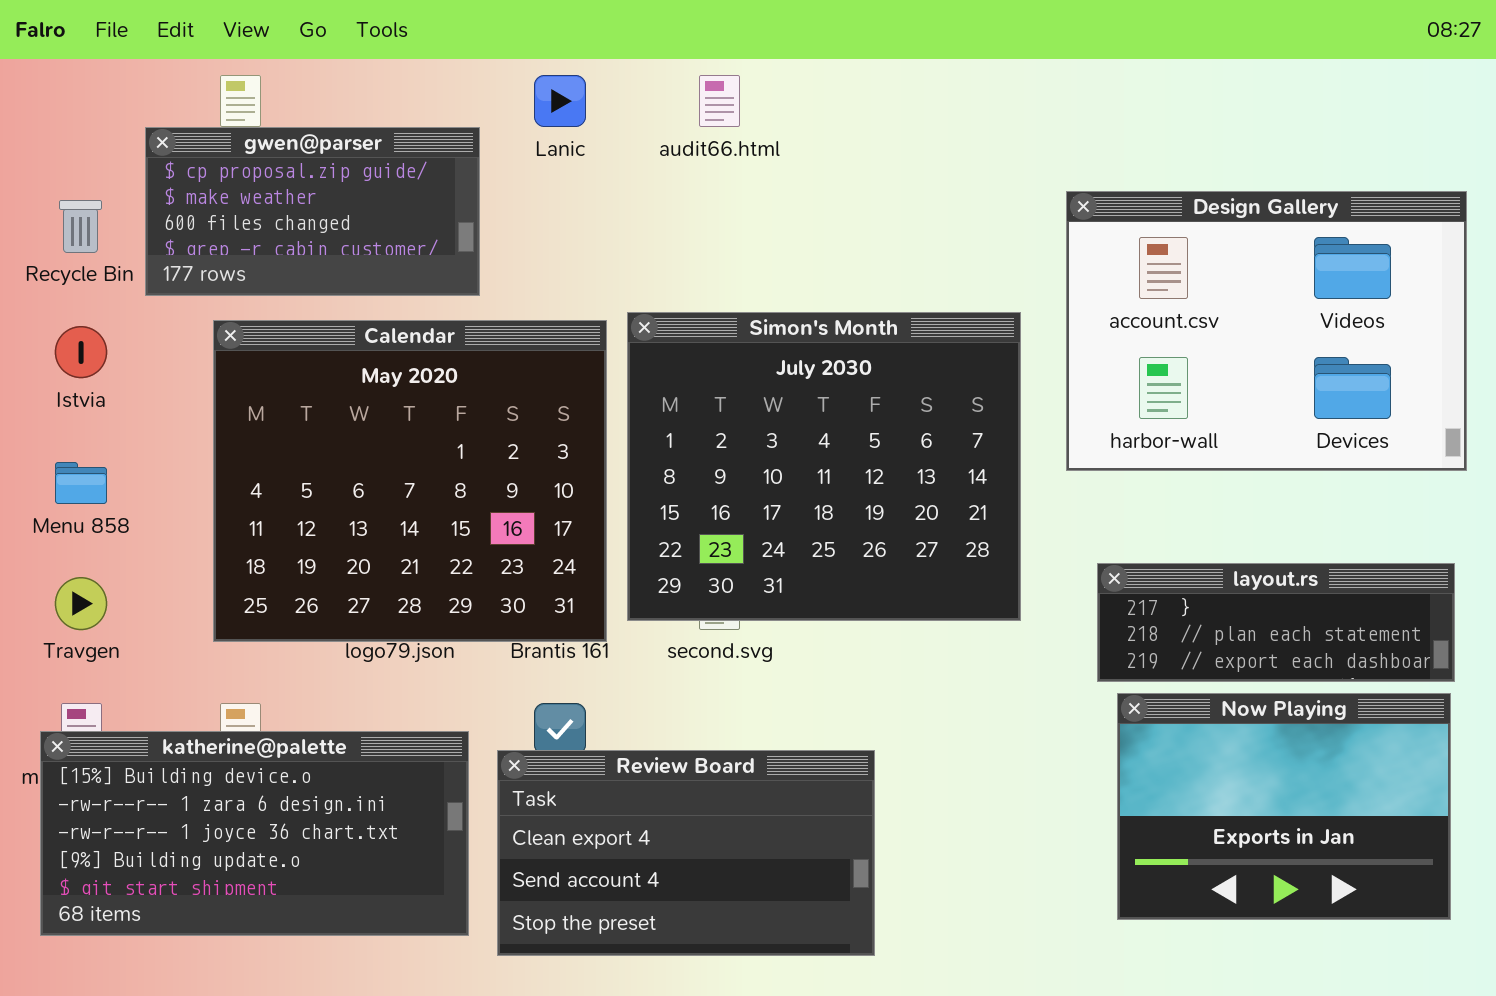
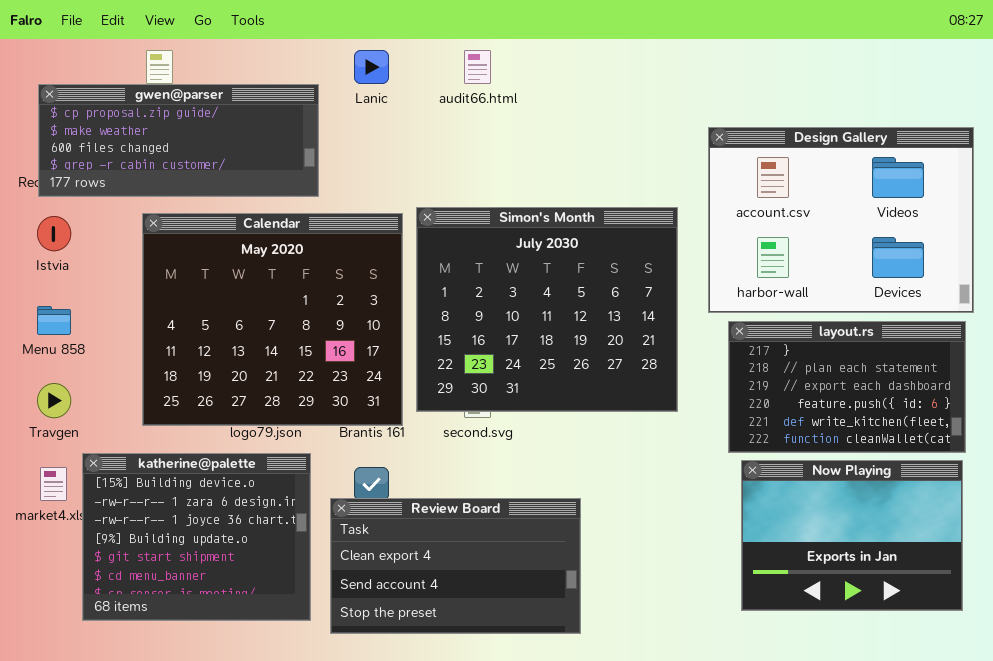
gwen@parser: [145,127,480,296] -> [38,84,319,197], resized
layout.rs: [1097,563,1455,682] -> [728,321,966,453], resized
katherine@palette: [40,731,469,936] -> [82,453,311,621], resized

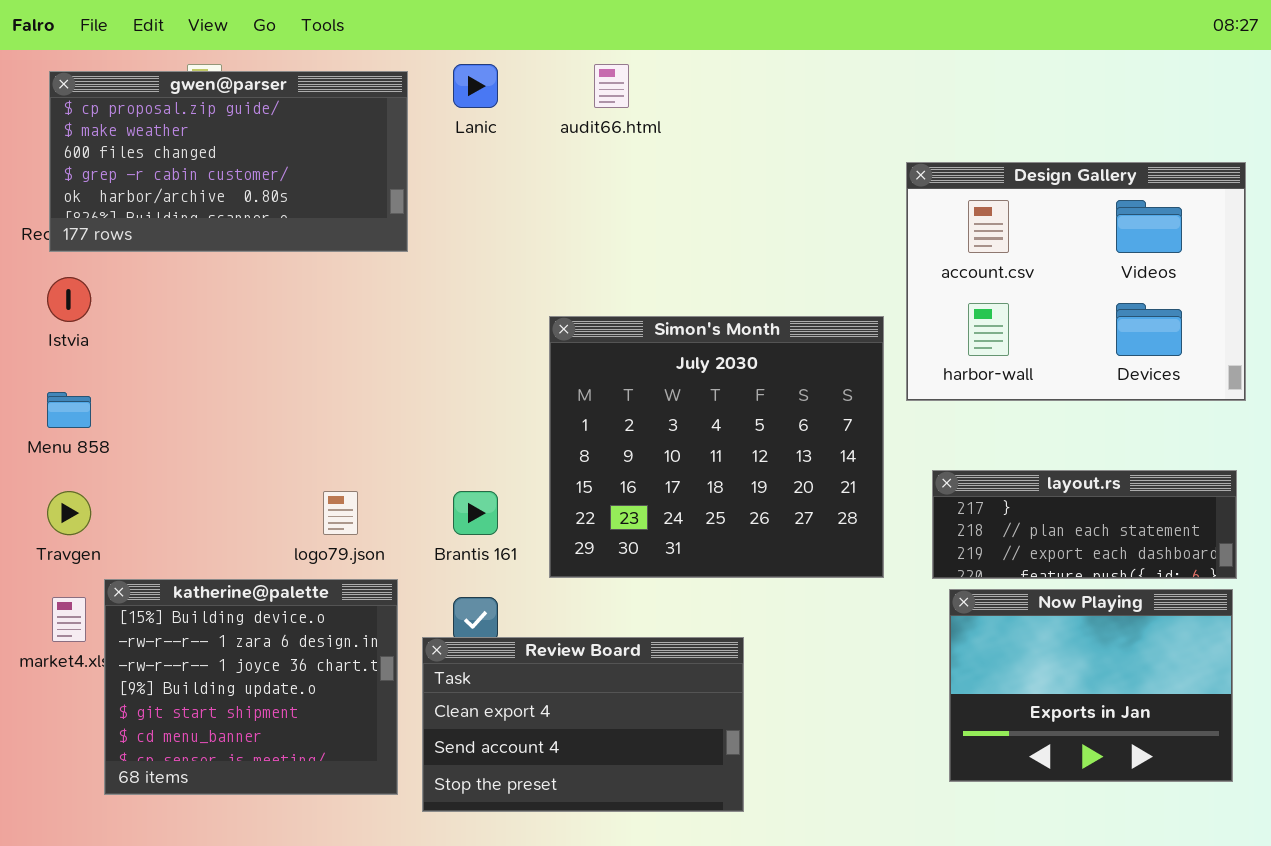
gwen@parser: [38,84,319,197] -> [49,71,408,252], resized
Simon's Month: [416,207,678,412] -> [549,316,884,578], moved
Calendar: [142,213,403,426] -> none, closed
layout.rs: [728,321,966,453] -> [932,470,1237,579], resized

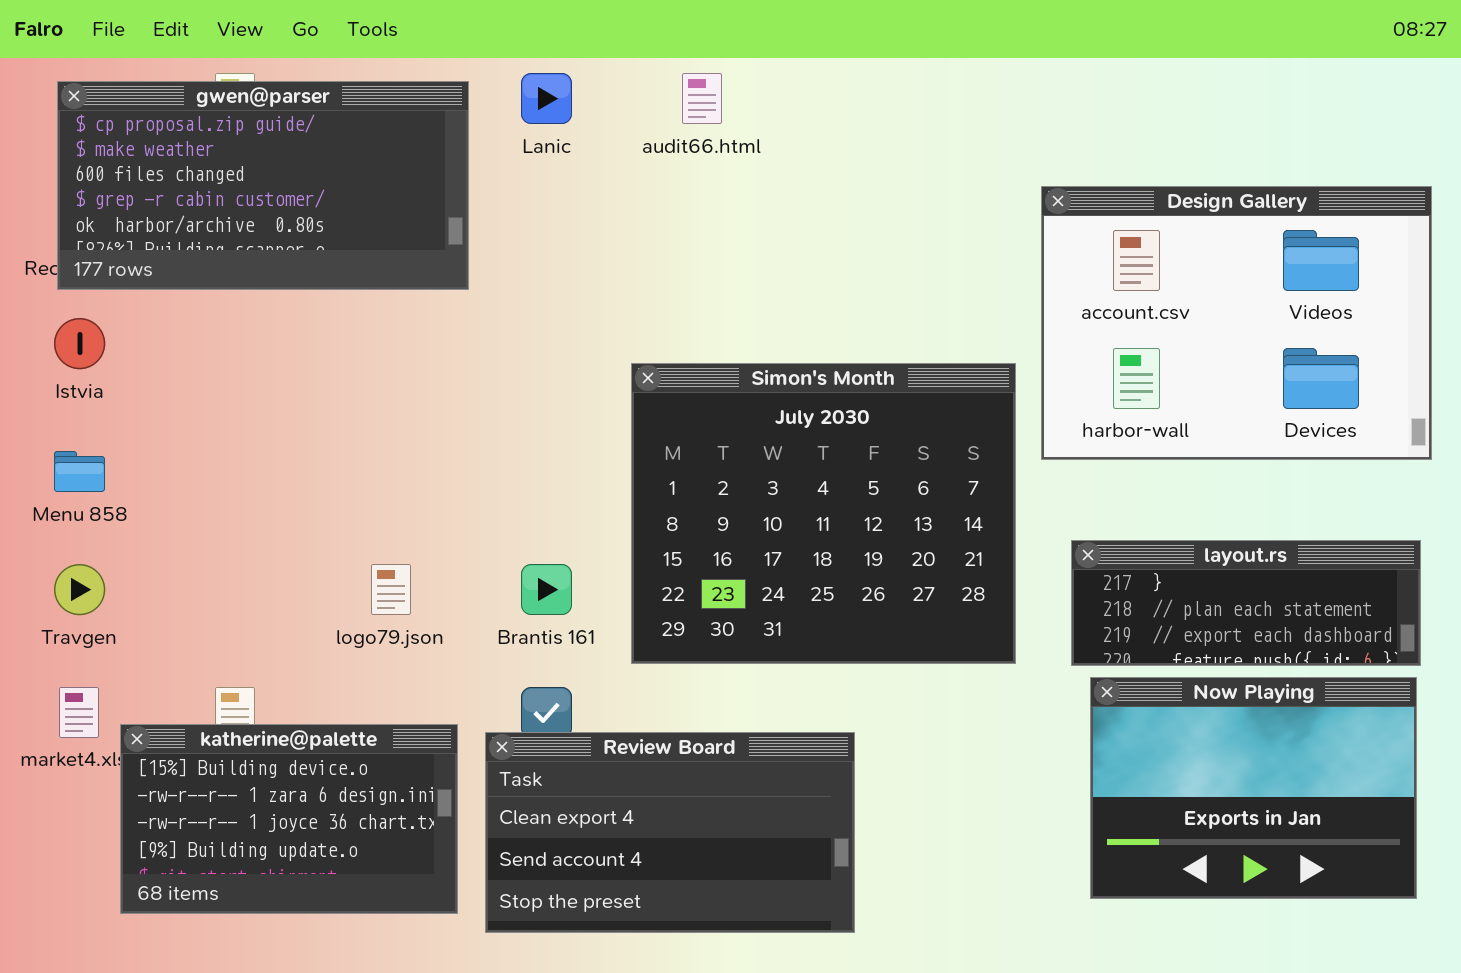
katherine@palette: [104,579,398,795] -> [120,724,458,914], resized

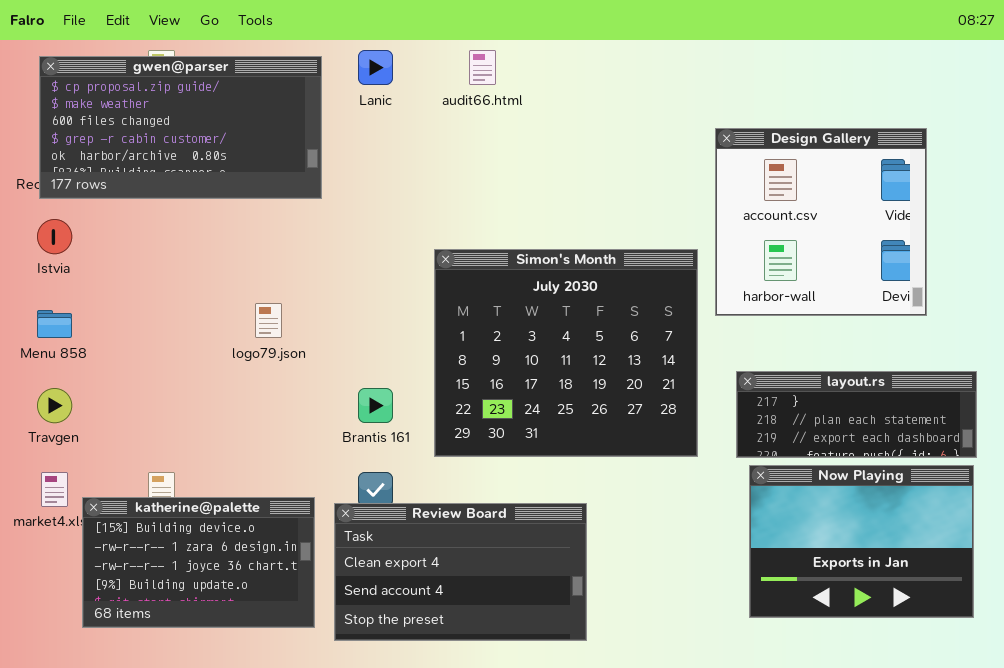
Design Gallery: [1041,186,1432,460] -> [715,128,927,316], resized
logo79.json: [371,564,411,615] -> [255,303,282,338], moved

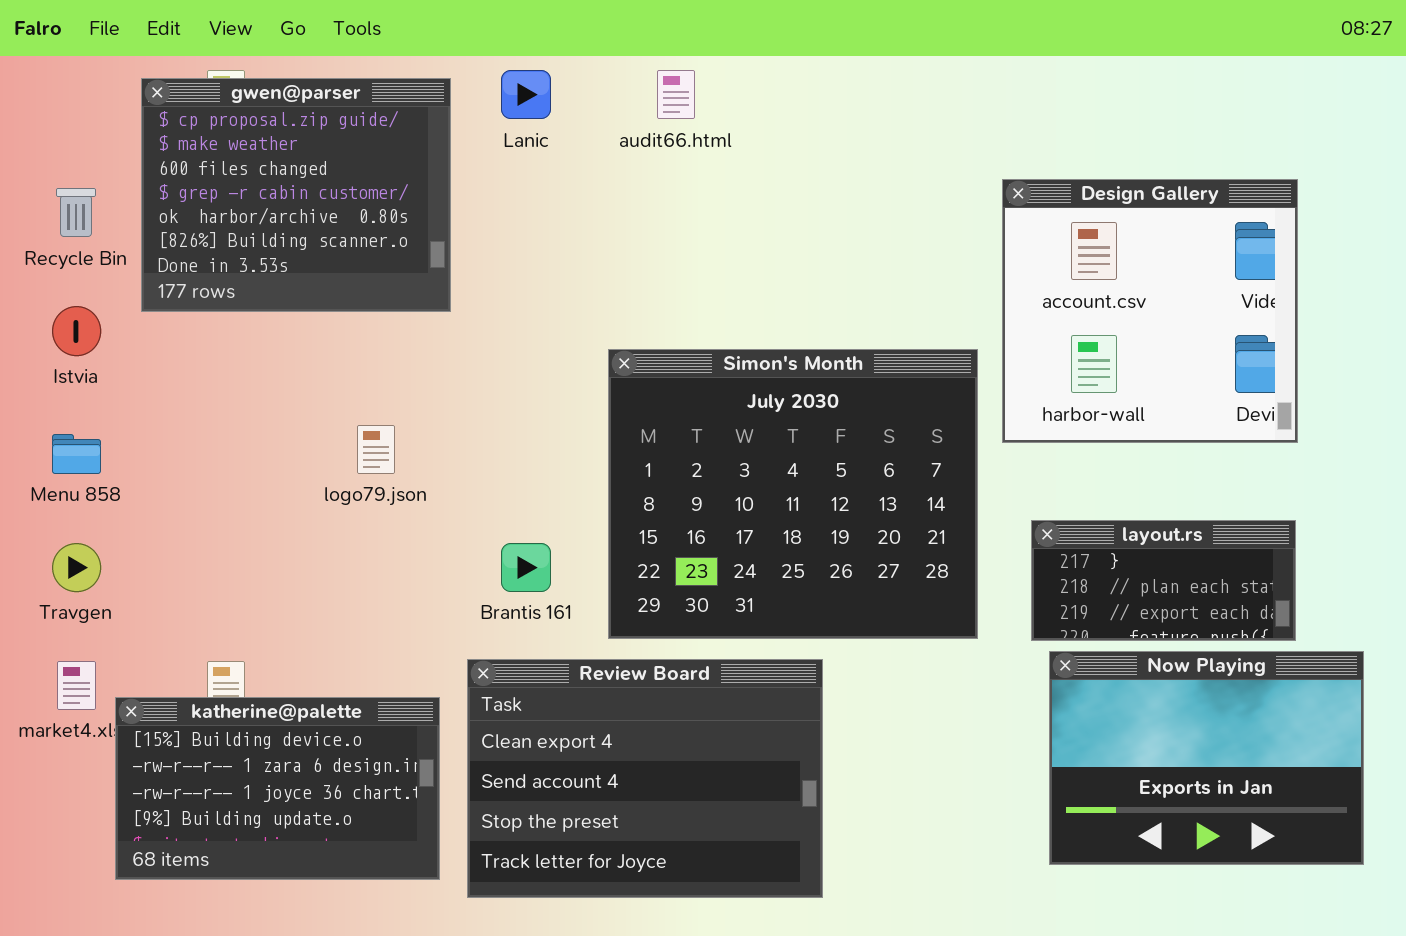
gwen@parser: [39,56,322,199] -> [141,78,451,312], resized
layout.rs: [736,371,977,458] -> [1031,520,1296,641], resized
Review Board: [334,503,587,641] -> [467,659,823,898], resized

